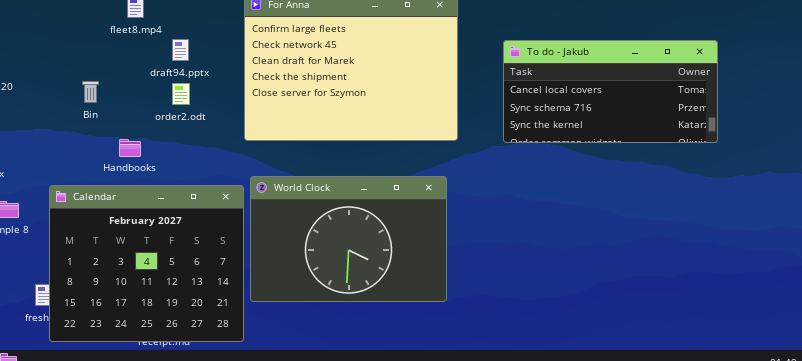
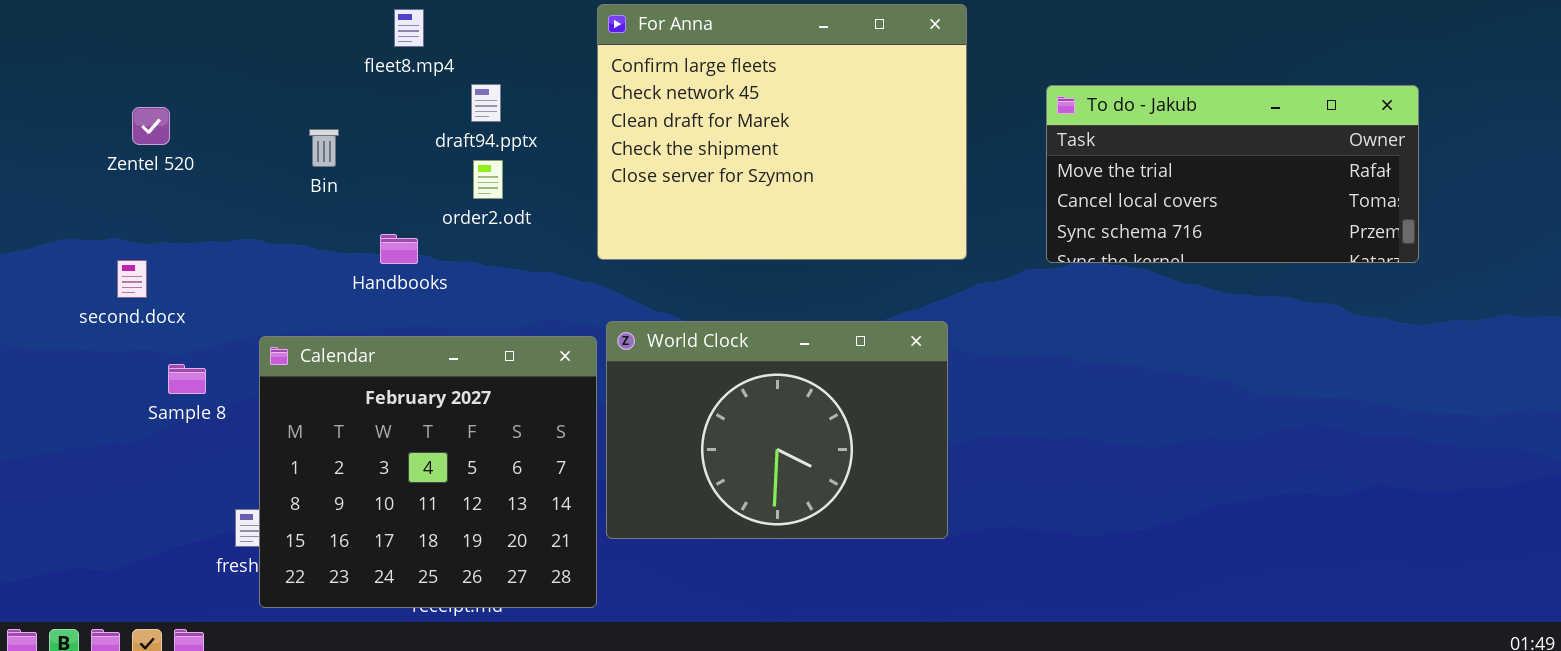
To do - Jakub: [503,40,718,143] -> [1046,85,1419,263], scrolled up 1 row
Bin: [82,81,99,103] -> [309,129,339,167], moved
Handbooks: [119,139,141,157] -> [380,234,418,264], moved

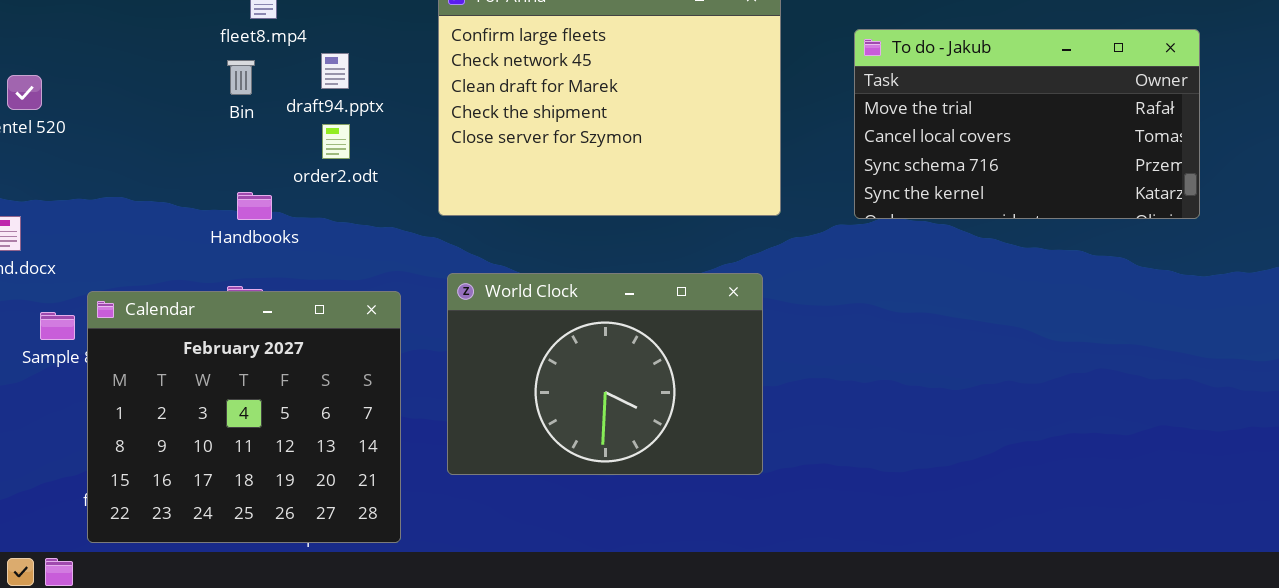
To do - Jakub: [1046,85,1419,263] -> [854,29,1200,219], resized
Bin: [309,129,339,167] -> [227,60,255,95], moved
Calendar: [259,336,597,608] -> [87,291,401,543], moved

